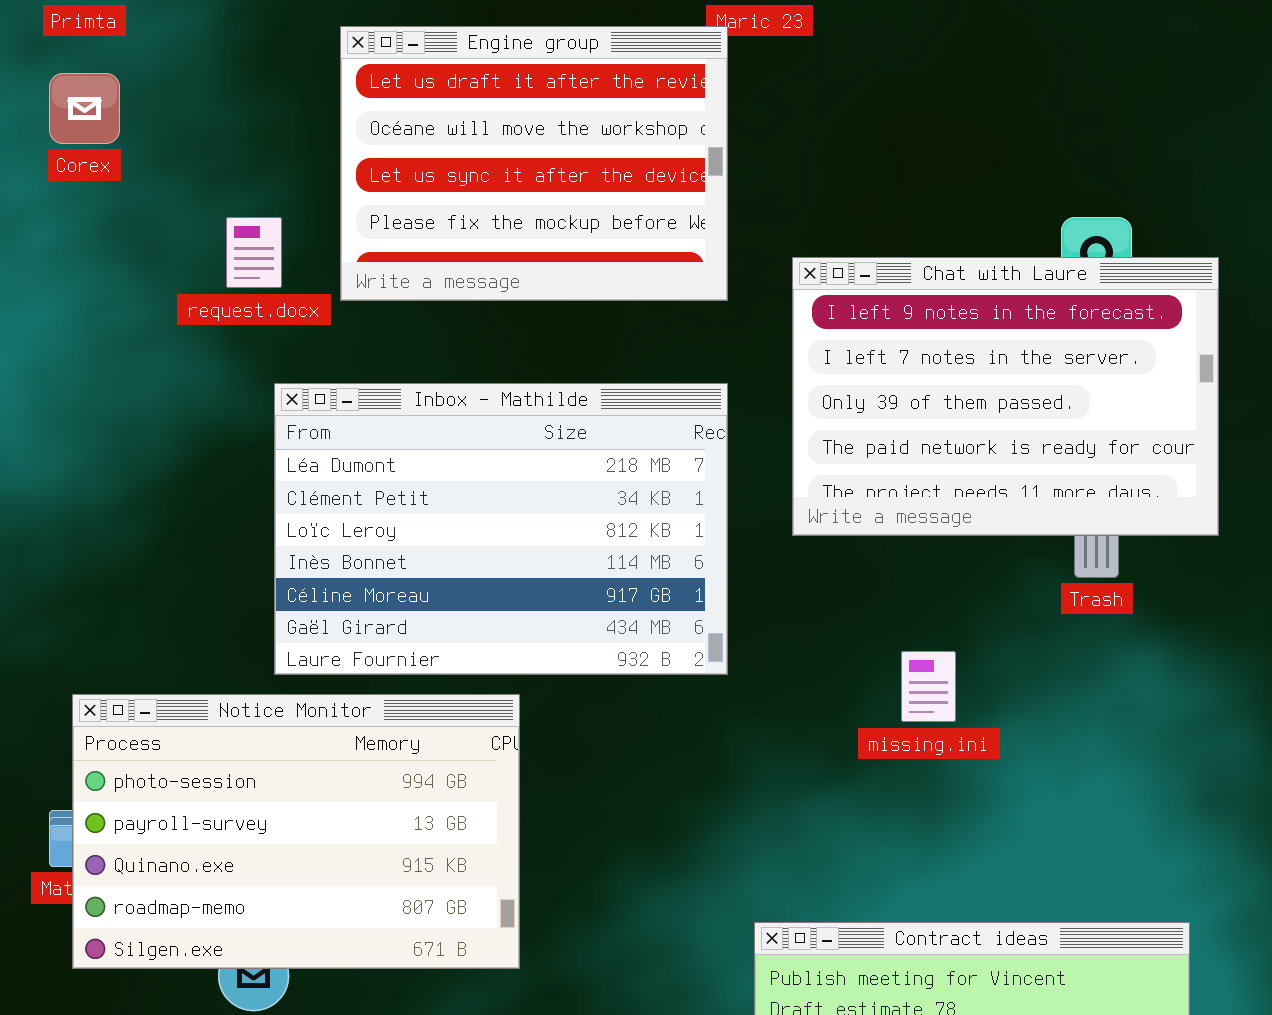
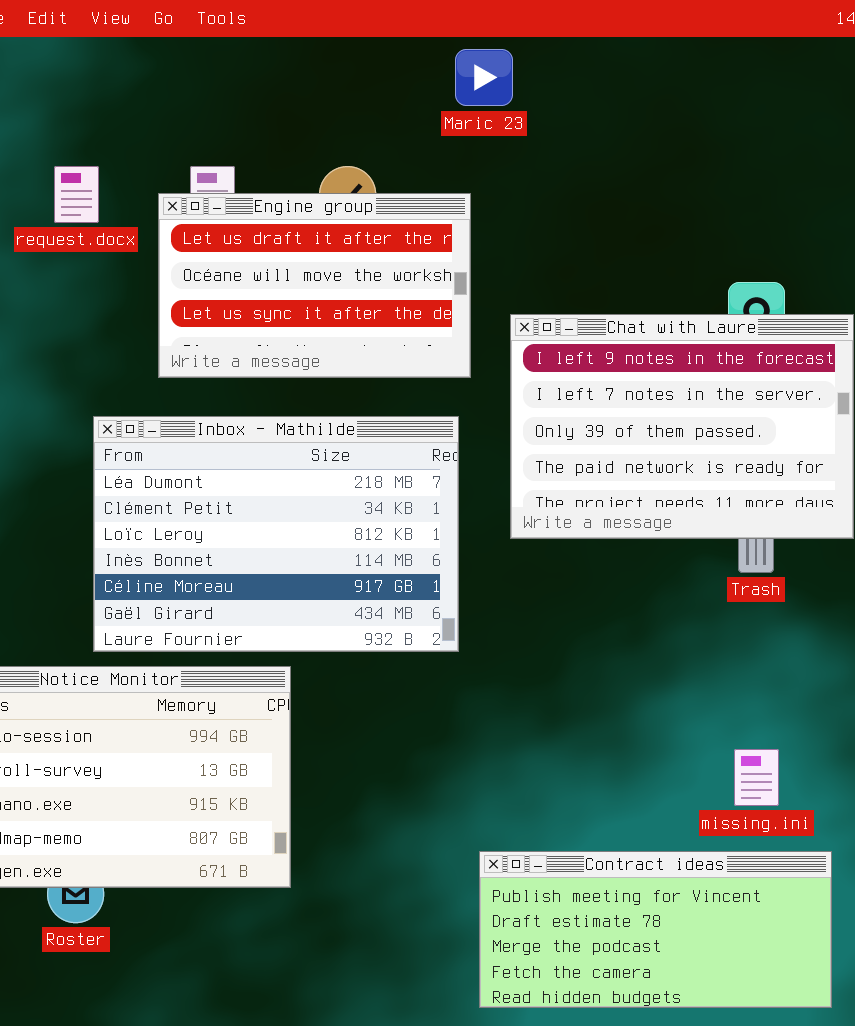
Engine group: [340,26,728,301] -> [158,193,471,378], moved, resized
request.docx: [226,217,282,288] -> [54,166,99,223], moved
missing.ini: [901,651,956,722] -> [734,749,779,806], moved

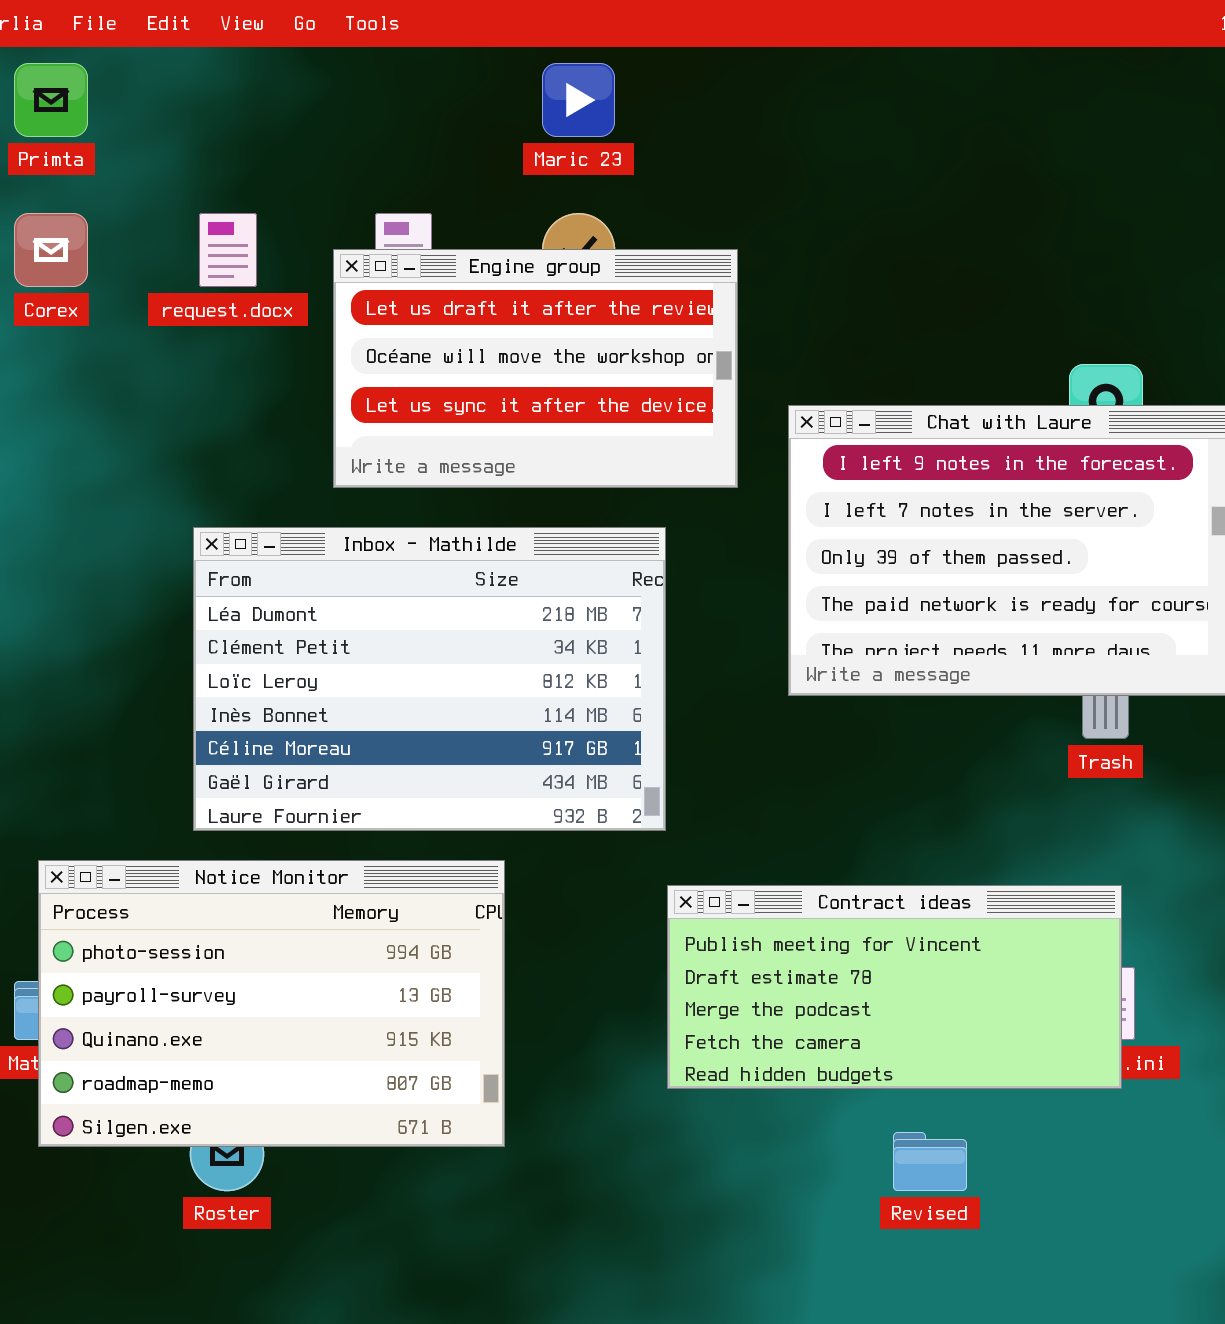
Maric 23: [455,49,513,106] -> [542,63,615,137], moved
Inbox - Mathilde: [93,416,459,652] -> [193,527,666,831], moved
Contract ideas: [479,851,832,1008] -> [667,885,1122,1089], moved

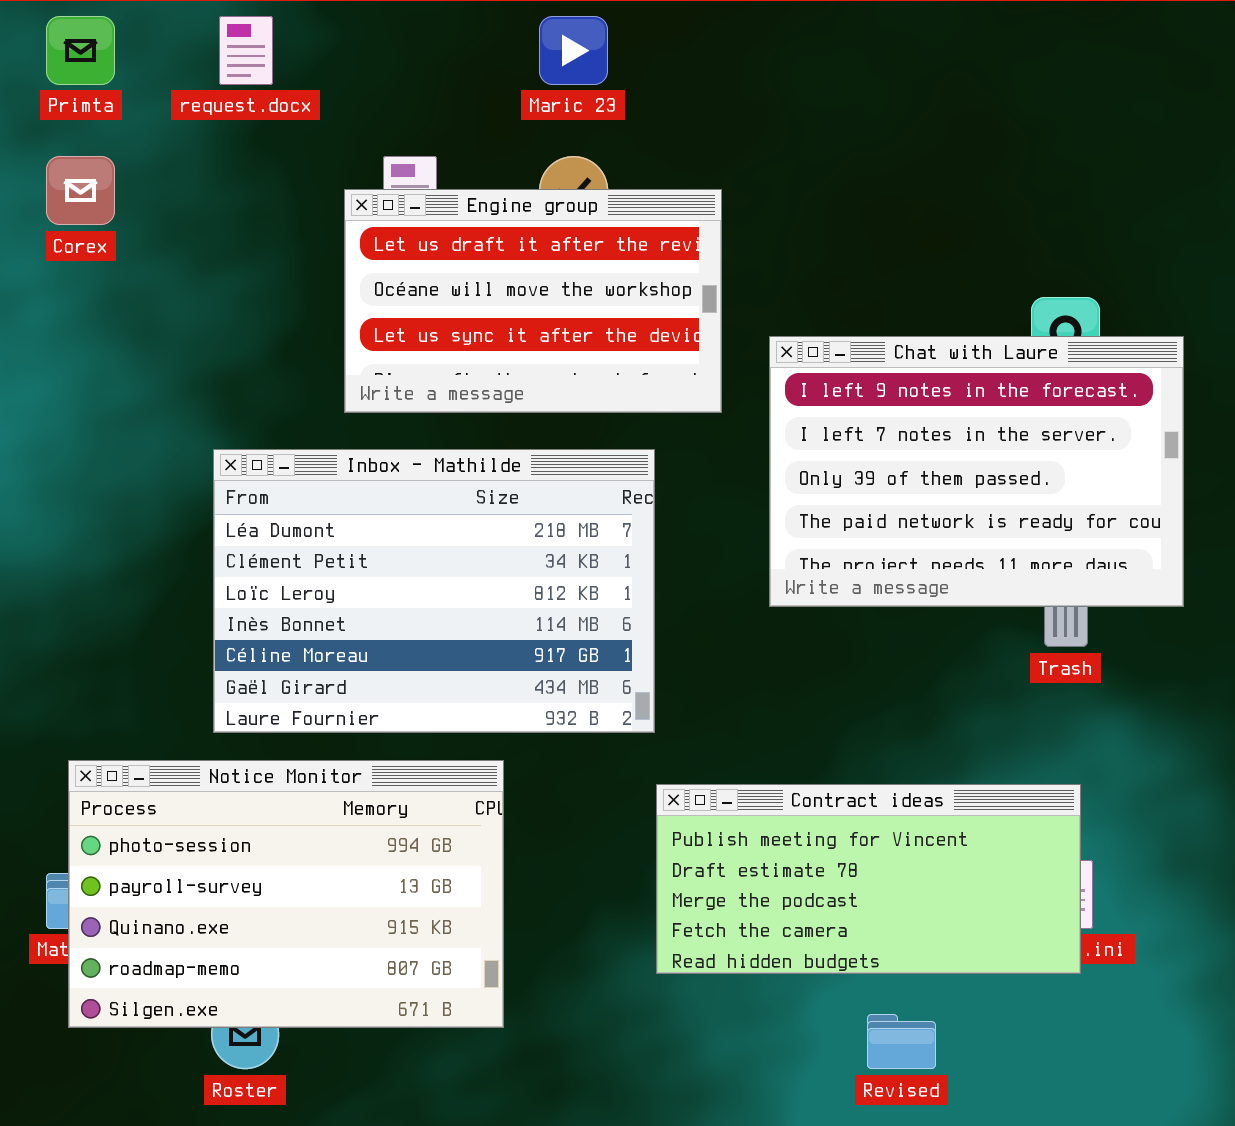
request.docx: [199,213,257,287] -> [219,16,273,85], moved

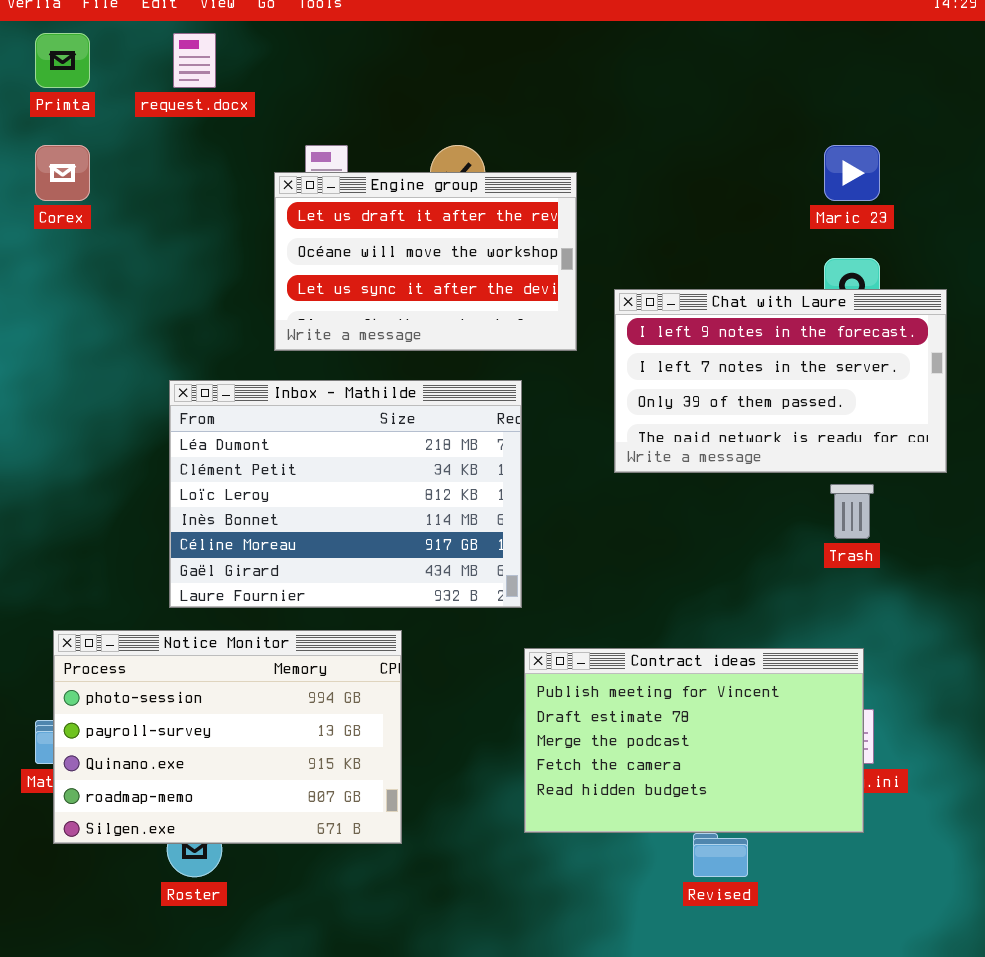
Maric 23: [539,16,608,85] -> [824,145,880,201], moved
Chat with Laure: [769,336,1184,607] -> [614,289,947,473], resized
Contract ideas: [656,784,1081,974] -> [524,648,864,833], resized

